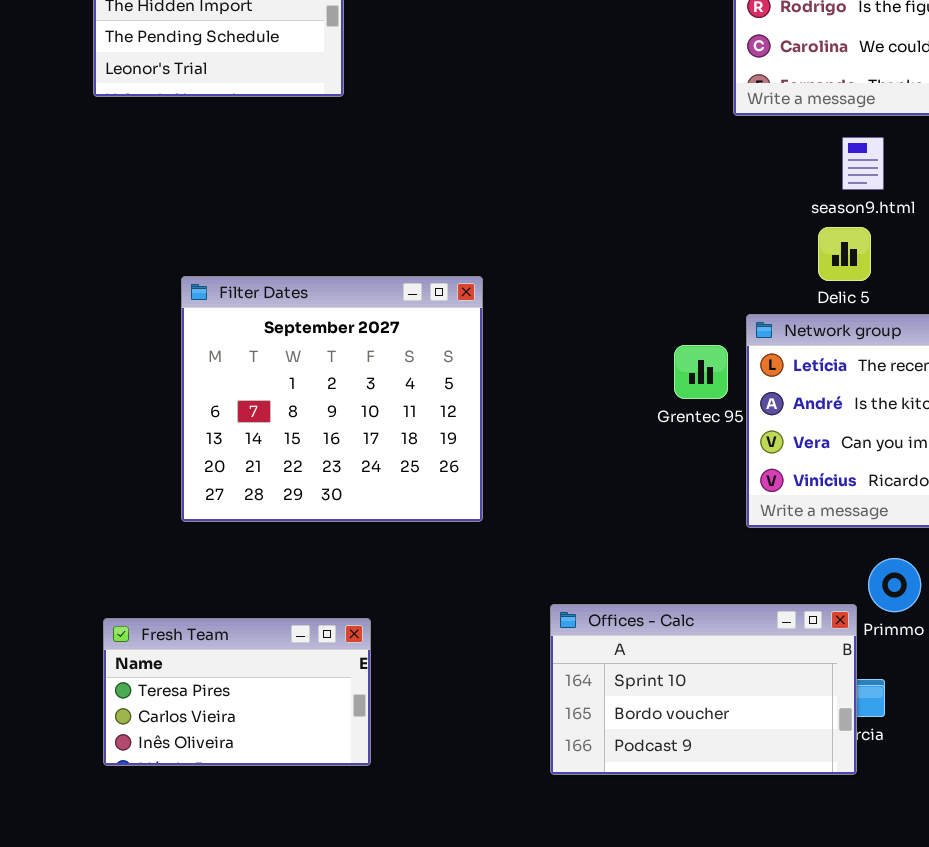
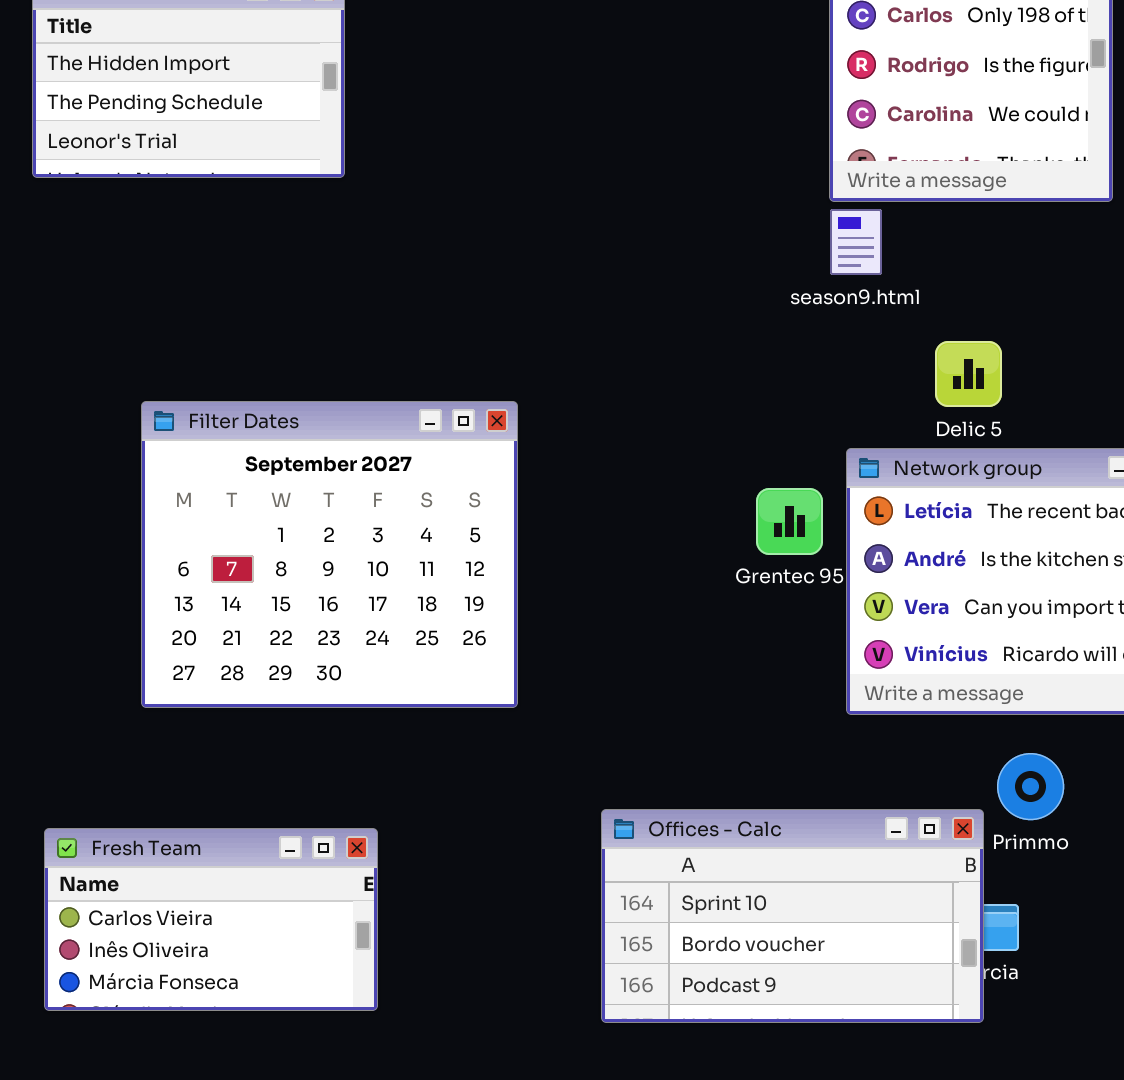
season9.html: [842,137,884,190] -> [830,209,882,275], moved
Fresh Team: [103,618,371,766] -> [44,828,378,1011], scrolled down 1 row

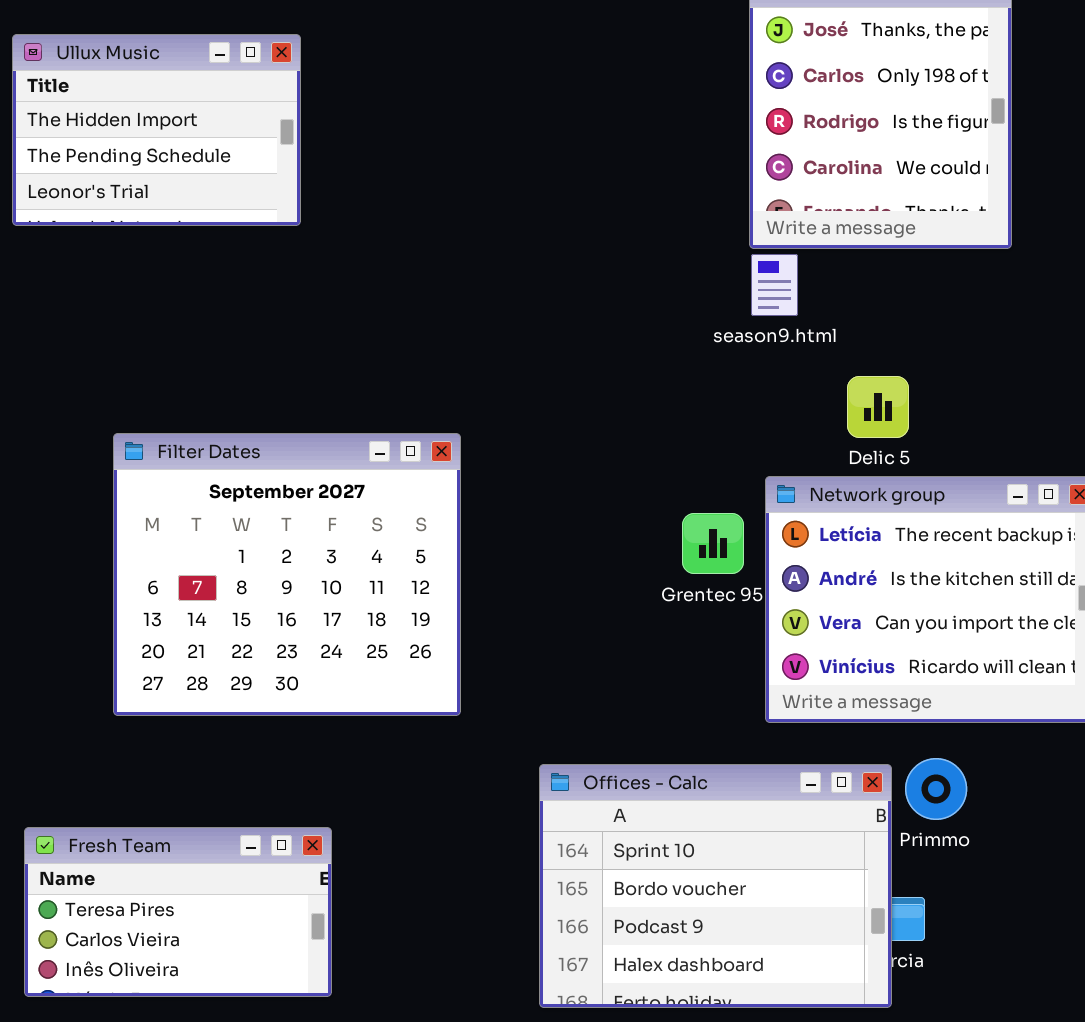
Offices - Calc: [601,809,984,1023] -> [539,764,892,1008], resized
Fresh Team: [44,828,378,1011] -> [24,827,332,997], scrolled up 1 row

